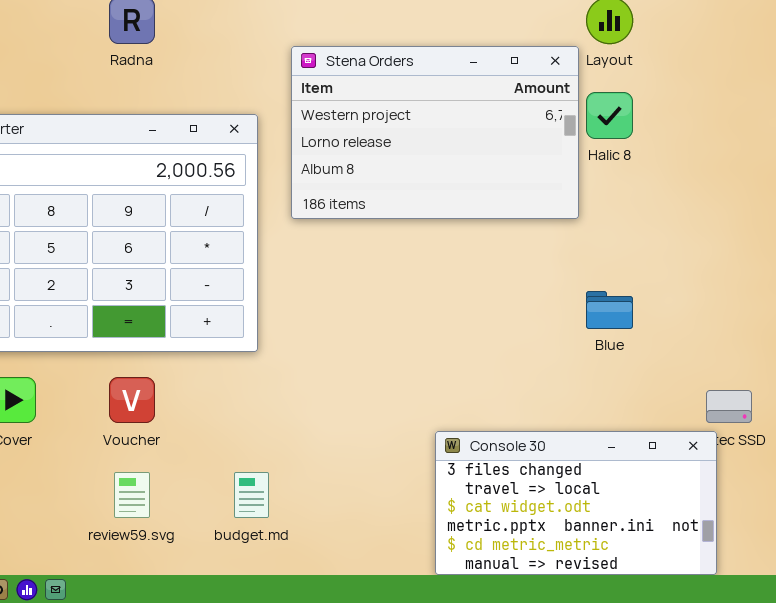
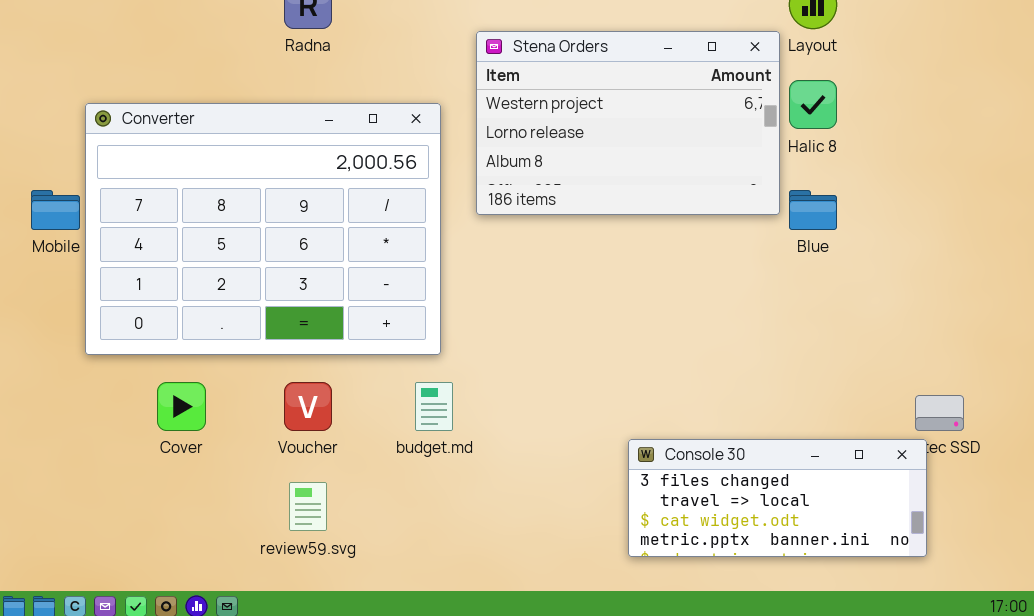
Blue: [586,291,633,329] -> [789,190,837,230], moved
Console 30: [435,431,717,575] -> [628,439,927,557], resized
budget.md: [234,472,269,518] -> [415,382,453,431], moved

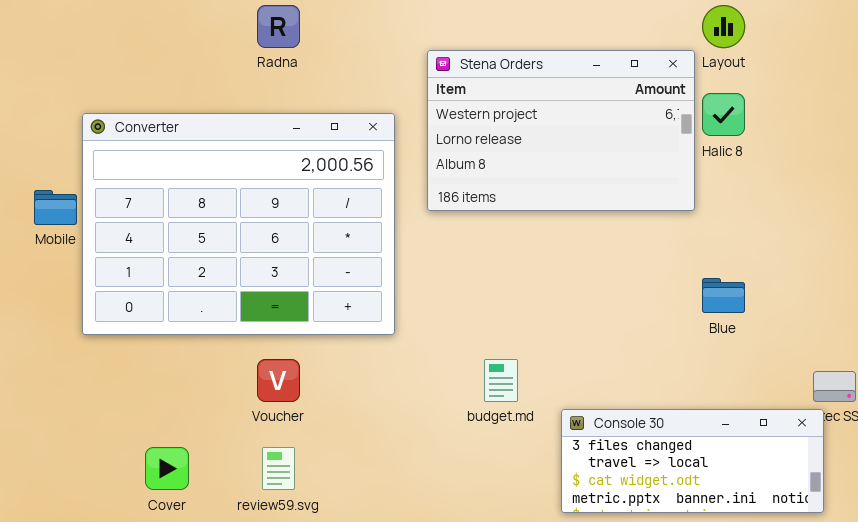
Blue: [789,190,837,230] -> [702,278,745,313], moved
Cover: [157,382,206,431] -> [145,447,189,490], moved
budget.md: [415,382,453,431] -> [484,359,518,402], moved

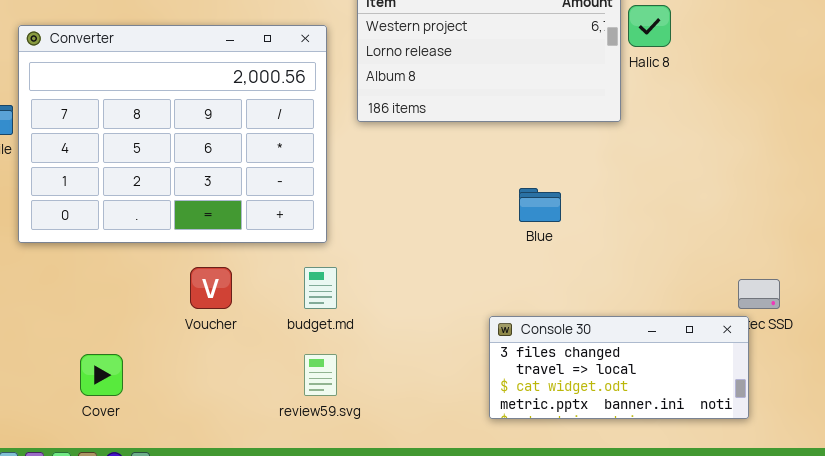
Blue: [702,278,745,313] -> [519,188,561,222], moved
budget.md: [484,359,518,402] -> [304,267,337,309], moved
review59.svg: [262,447,295,490] -> [304,354,337,396], moved

